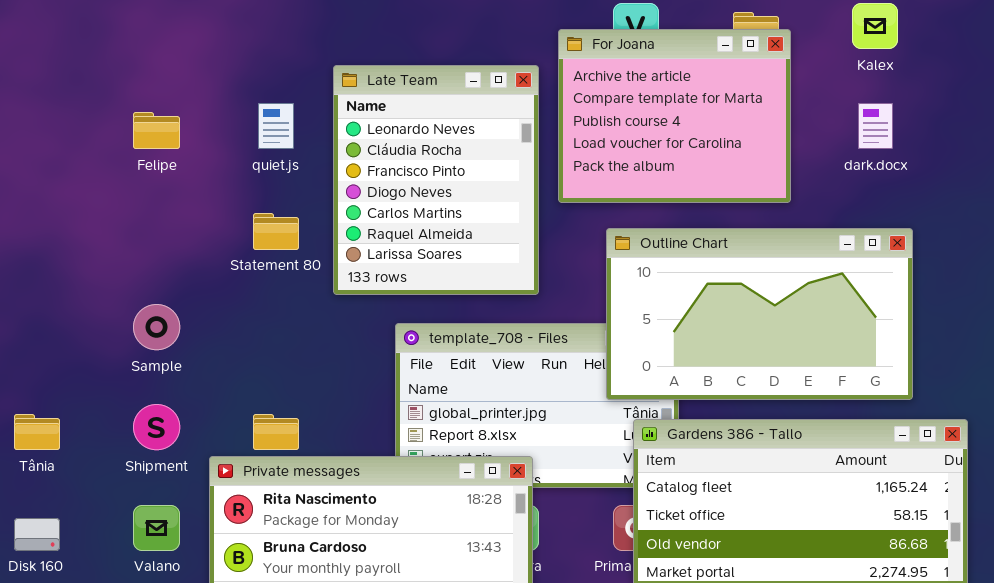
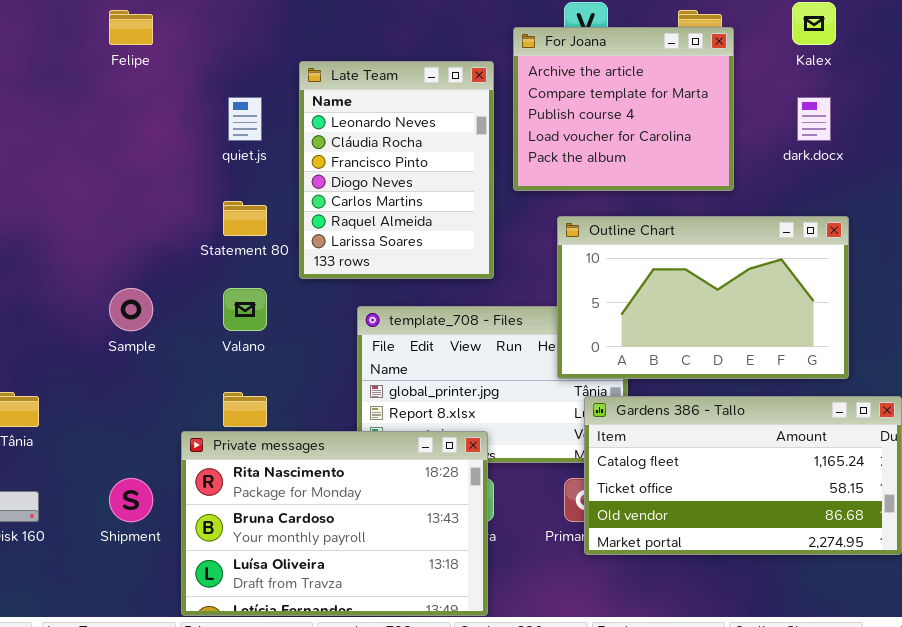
Felipe: [133,112,180,149] -> [109,10,153,45], moved
Shipment: [133,404,180,450] -> [109,478,153,522], moved
Valano: [133,505,180,551] -> [223,288,267,331], moved

